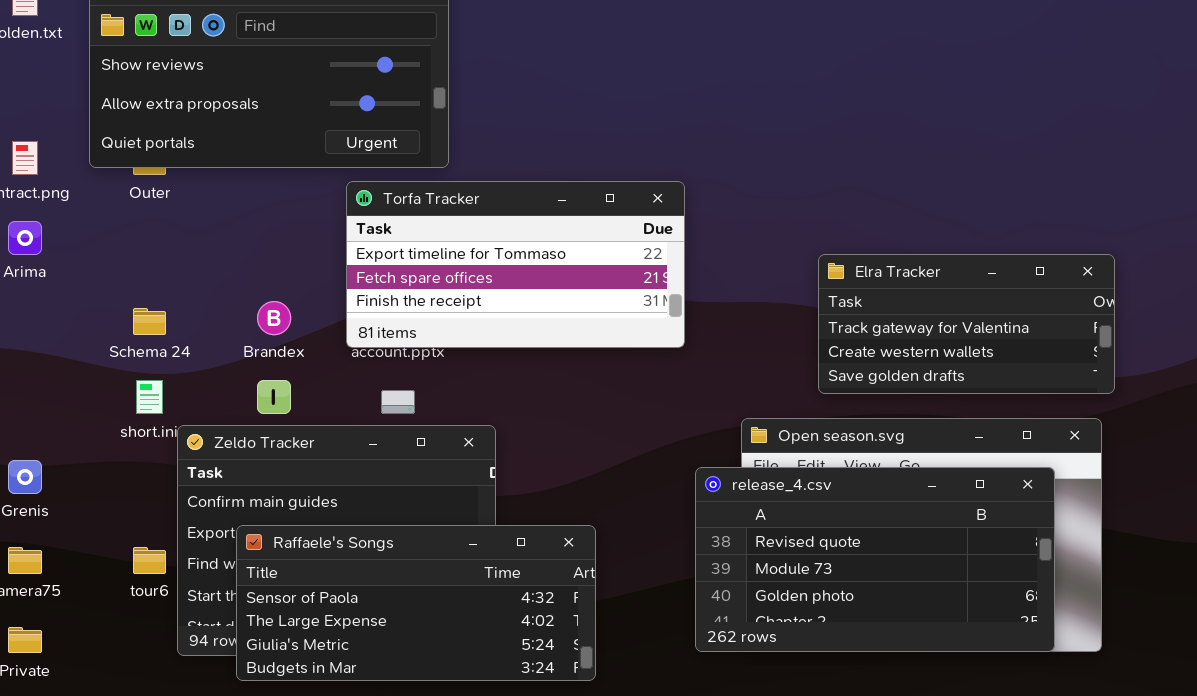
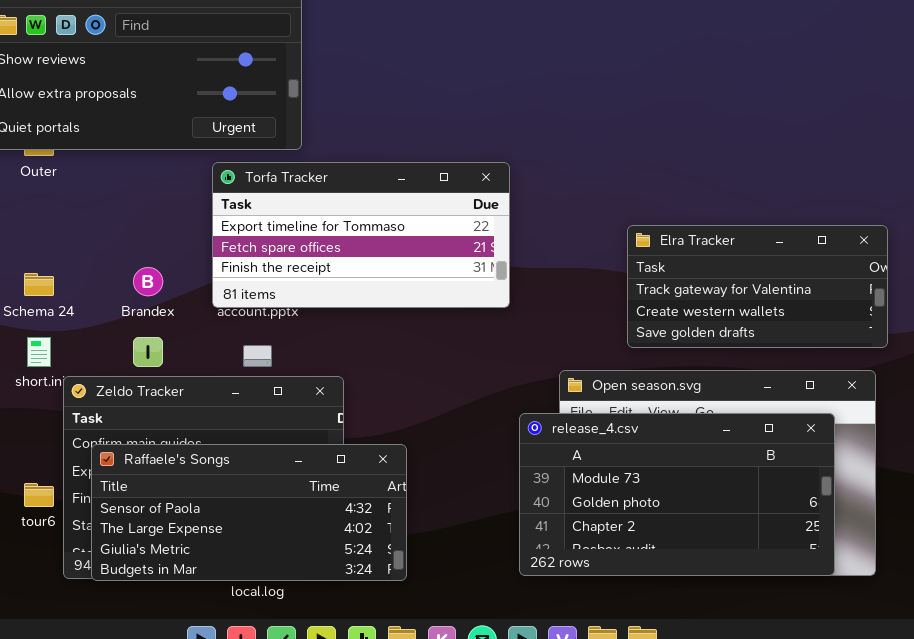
release_4.csv: [695,467,1055,652] -> [519,413,835,576], scrolled down 1 row
Raffaele's Songs: [236,525,596,681] -> [91,444,407,581], moved

